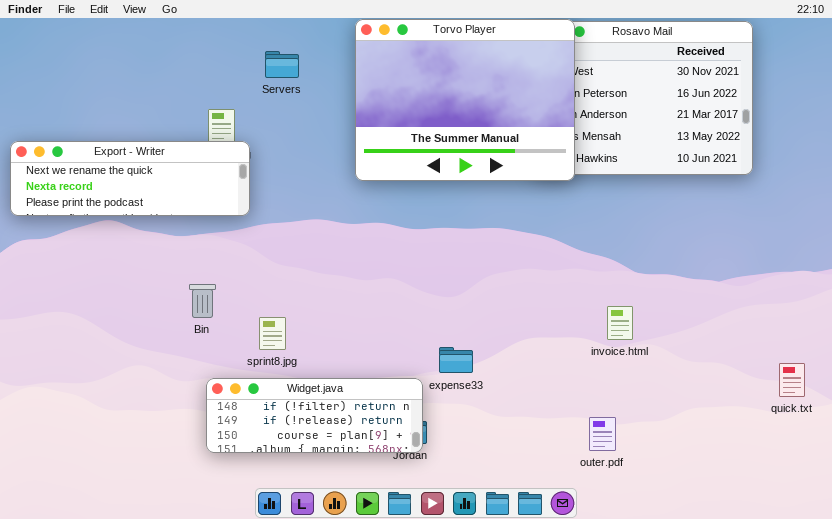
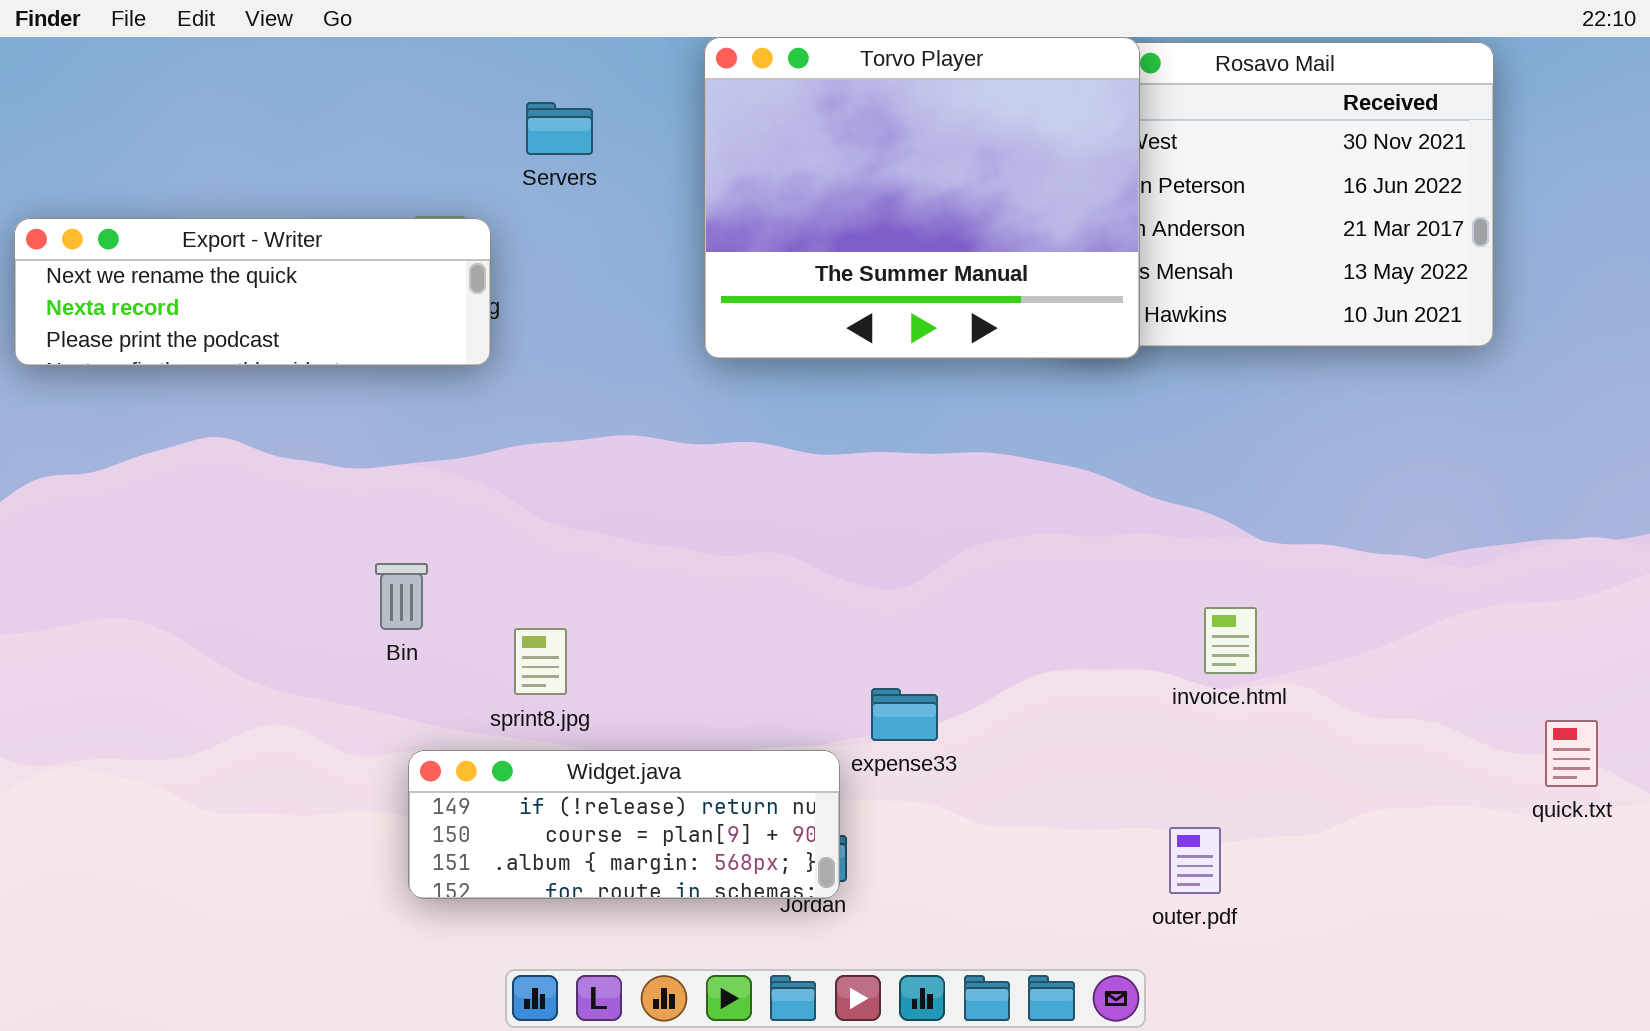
Export - Writer: [10,141,250,216] -> [14,218,491,366], moved
Widget.java: [206,378,423,453] -> [408,750,840,899], scrolled down 1 row

